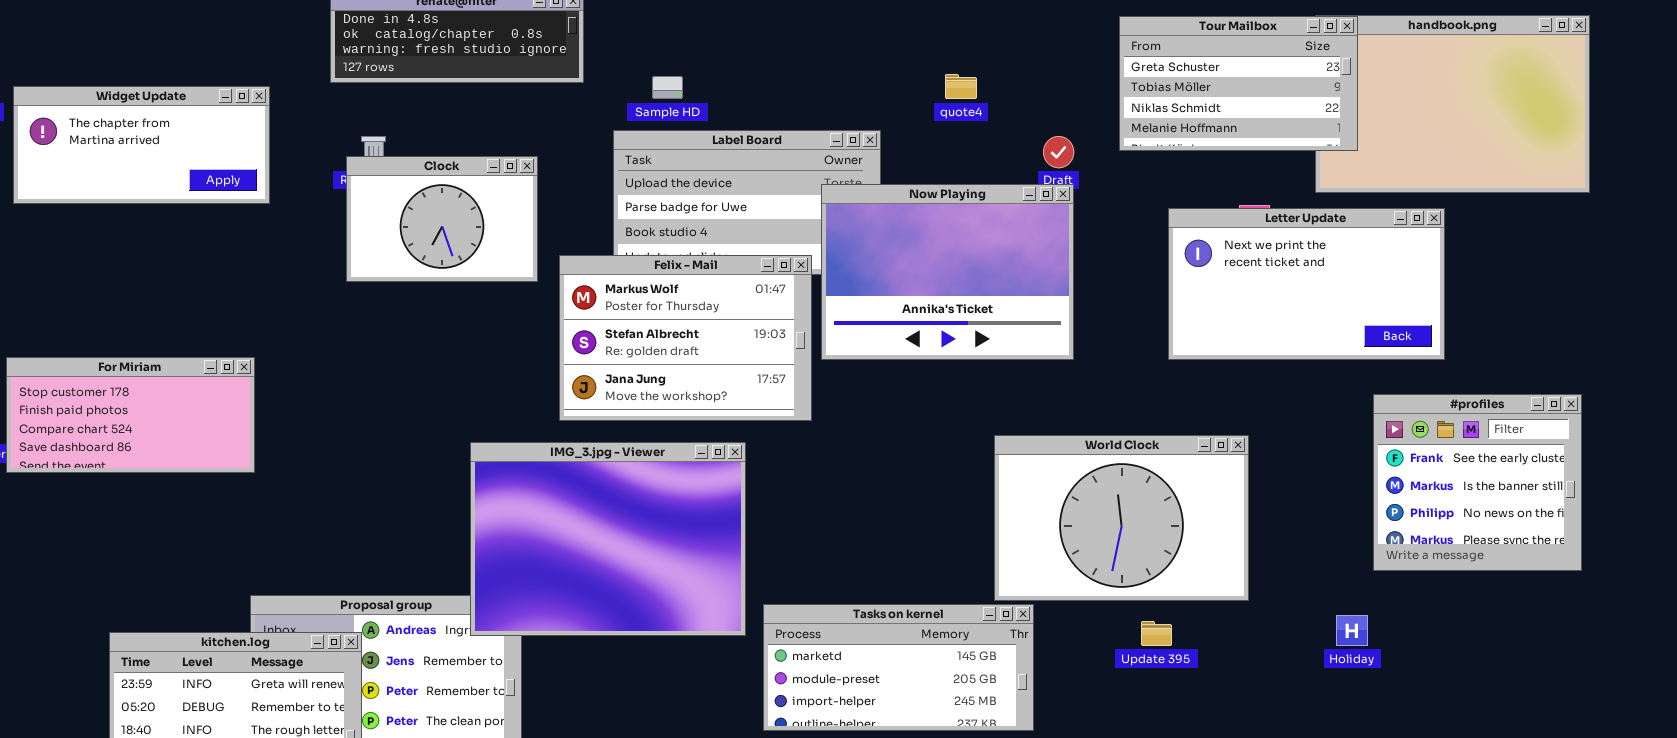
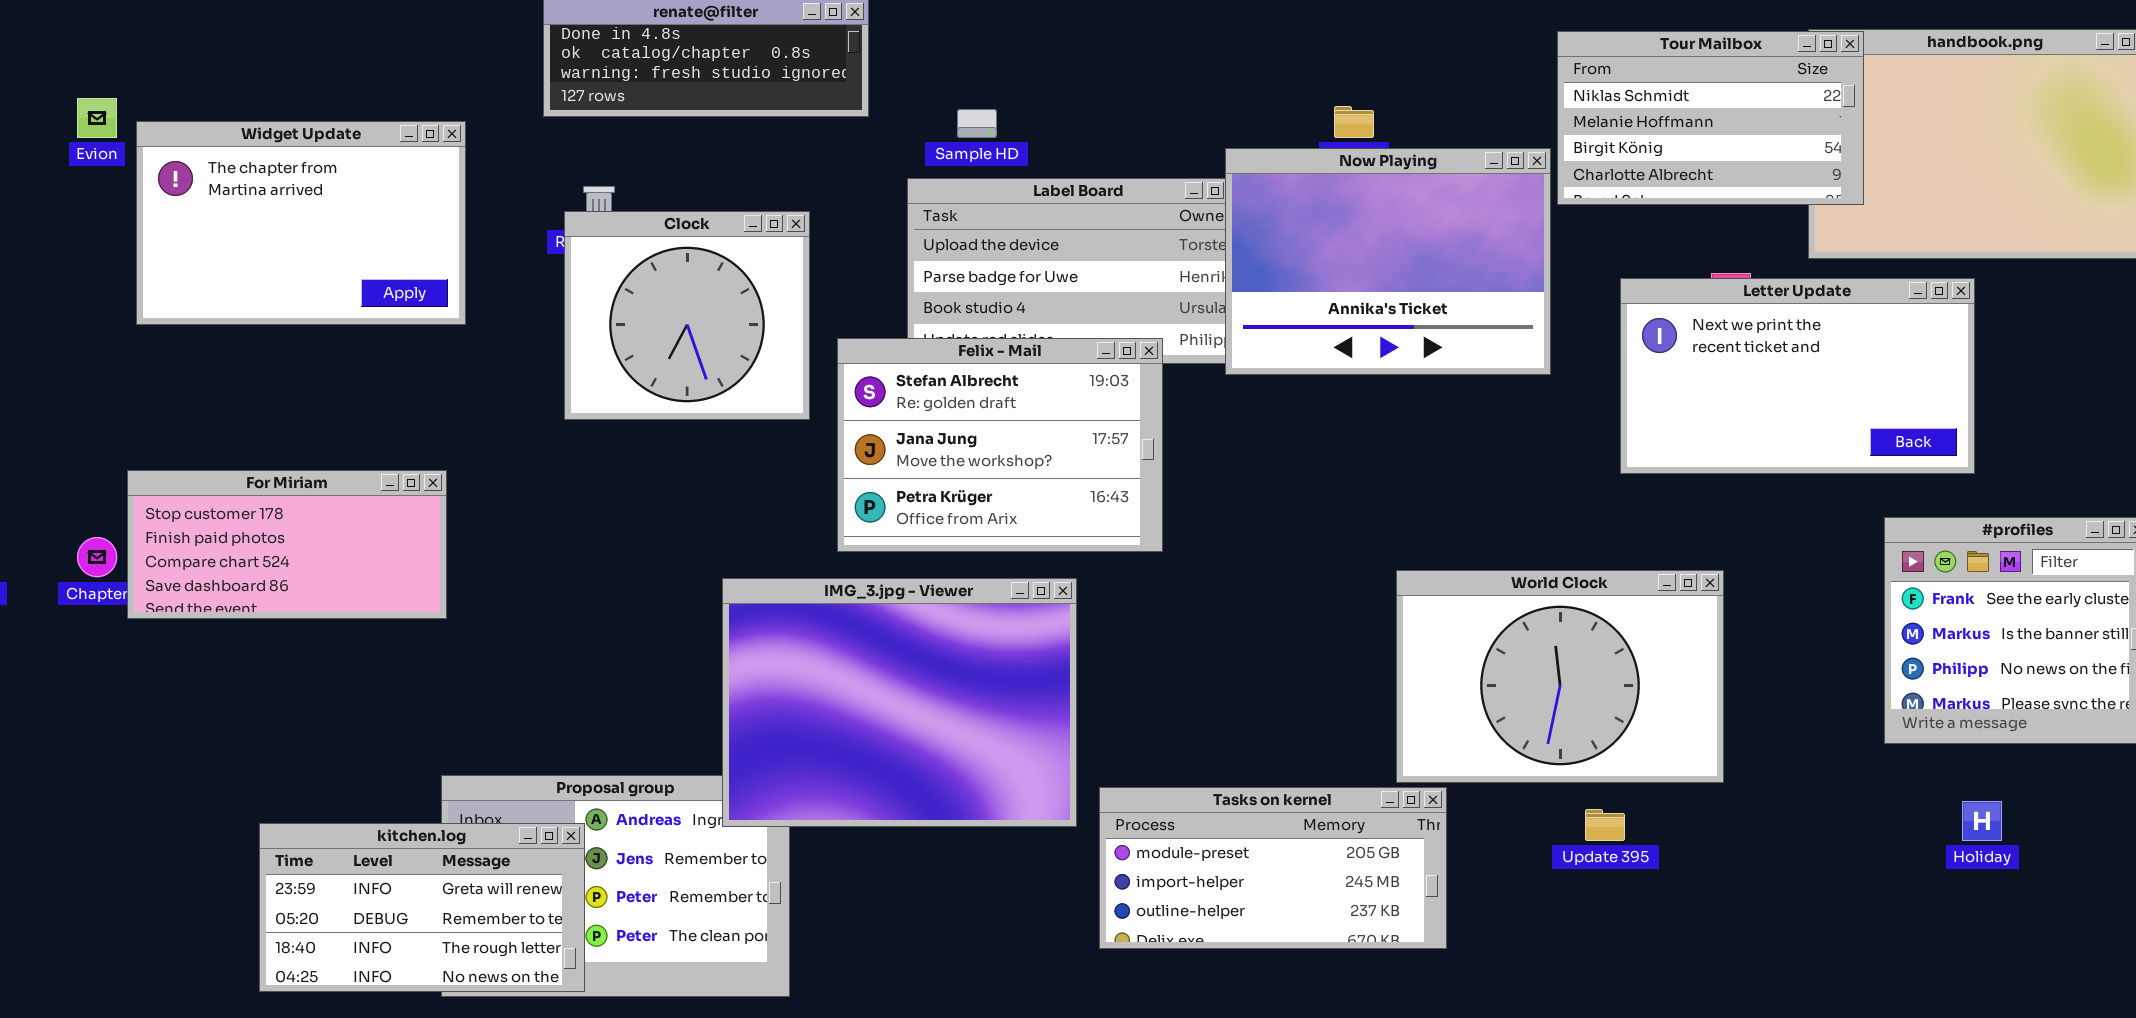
Tour Mailbox: [1119,16,1358,151] -> [1557,31,1864,205], scrolled down 2 rows
Widget Update: [13,86,270,204] -> [136,121,466,325], resized
Clock: [346,156,538,282] -> [564,211,810,420], resized
Now Playing: [821,184,1074,360] -> [1225,148,1551,375], moved
Felix - Mail: [559,255,812,421] -> [837,338,1163,552], scrolled down 1 row
Tasks on kernel: [763,604,1034,731] -> [1099,787,1447,949], scrolled down 1 row
Holiday: [1336,615,1368,646] -> [1962,801,2002,841], moved

